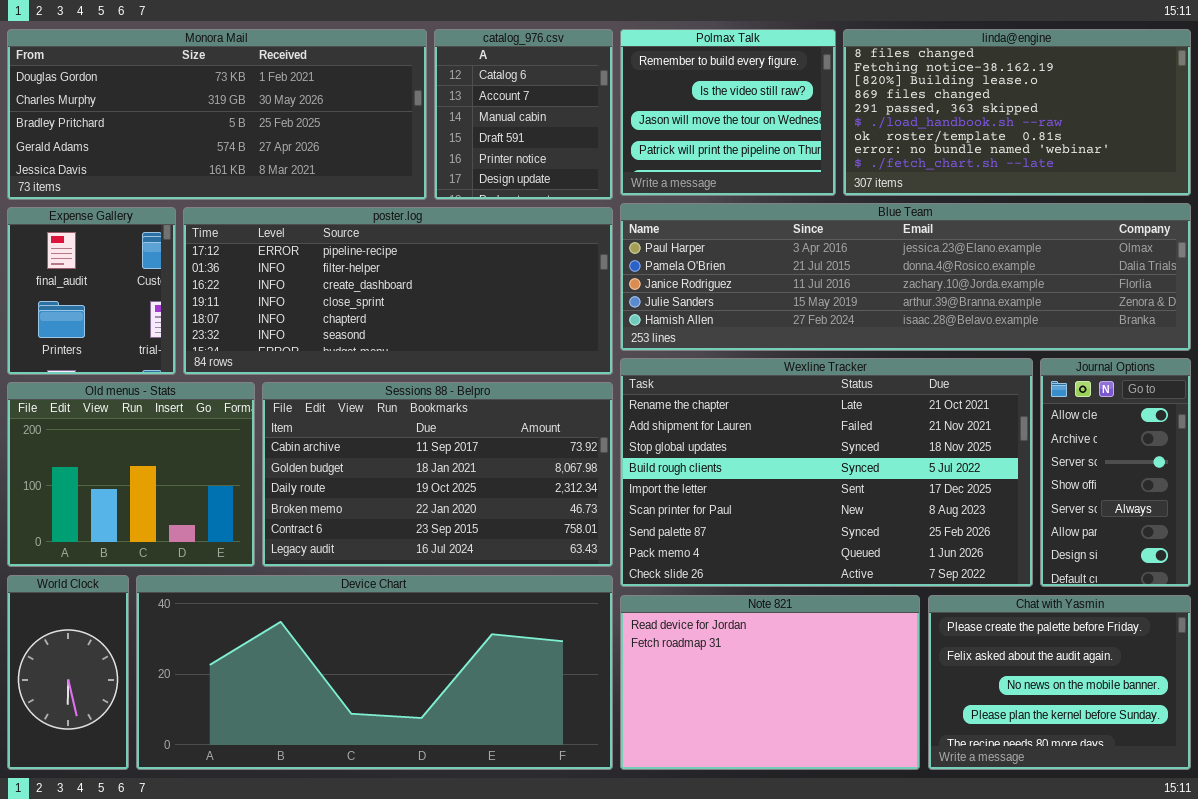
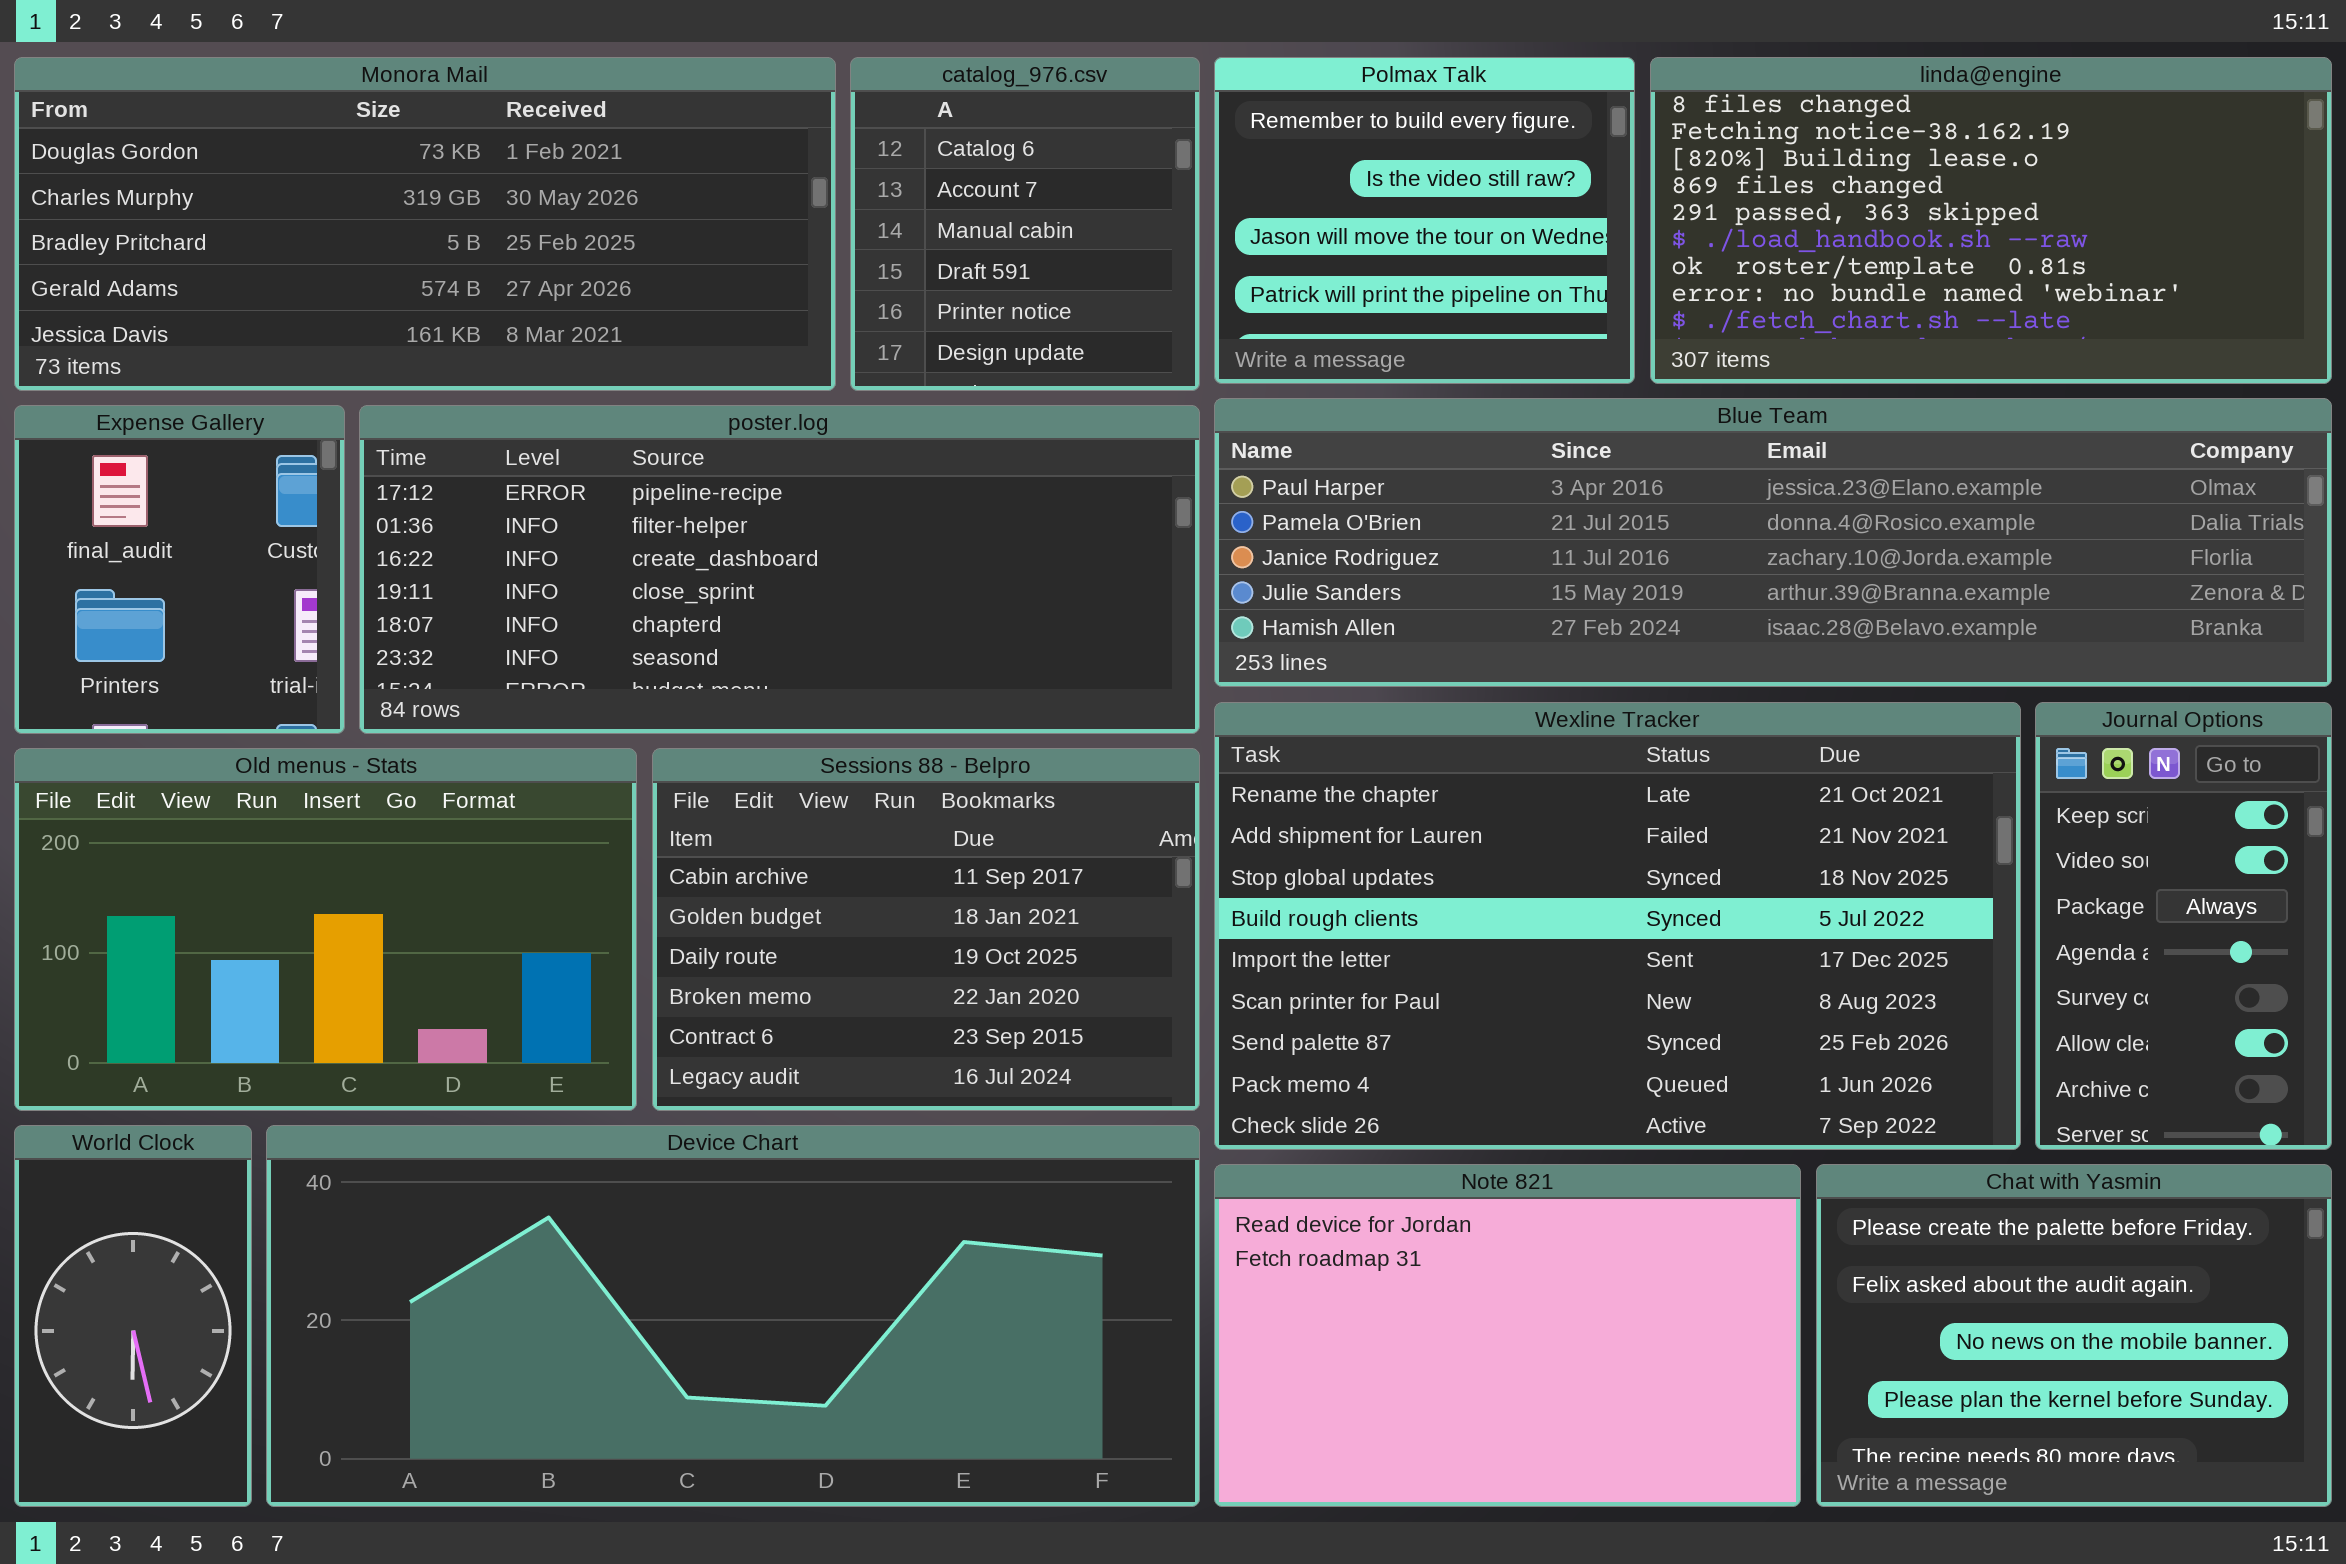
Journal Options: [1040,358,1191,587] -> [2035,702,2332,1150], scrolled up 5 rows
Old menus - Stats: [7,382,255,567] -> [14,748,637,1111], resized
Sessions 88 - Belpro: [262,382,613,567] -> [652,748,1200,1111], resized

